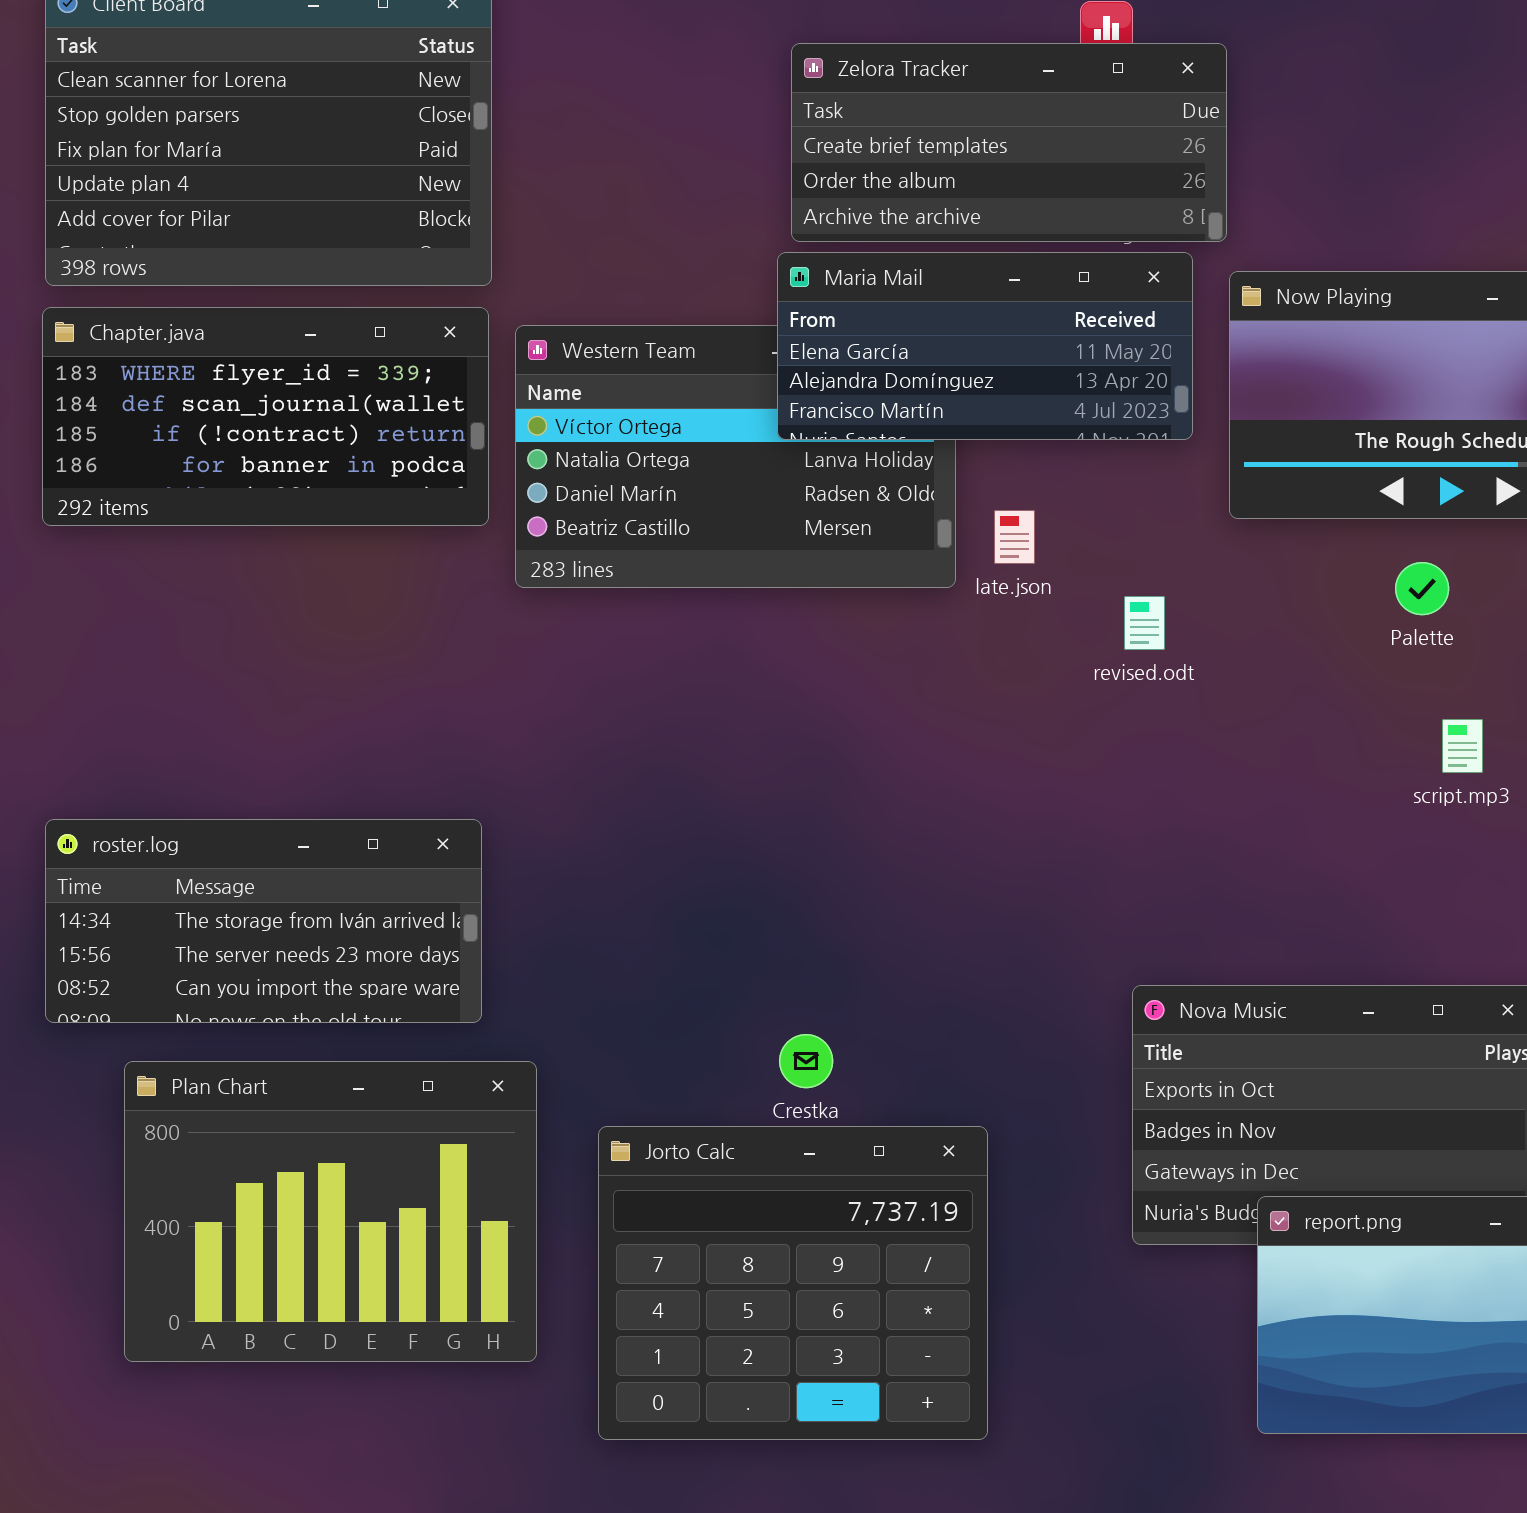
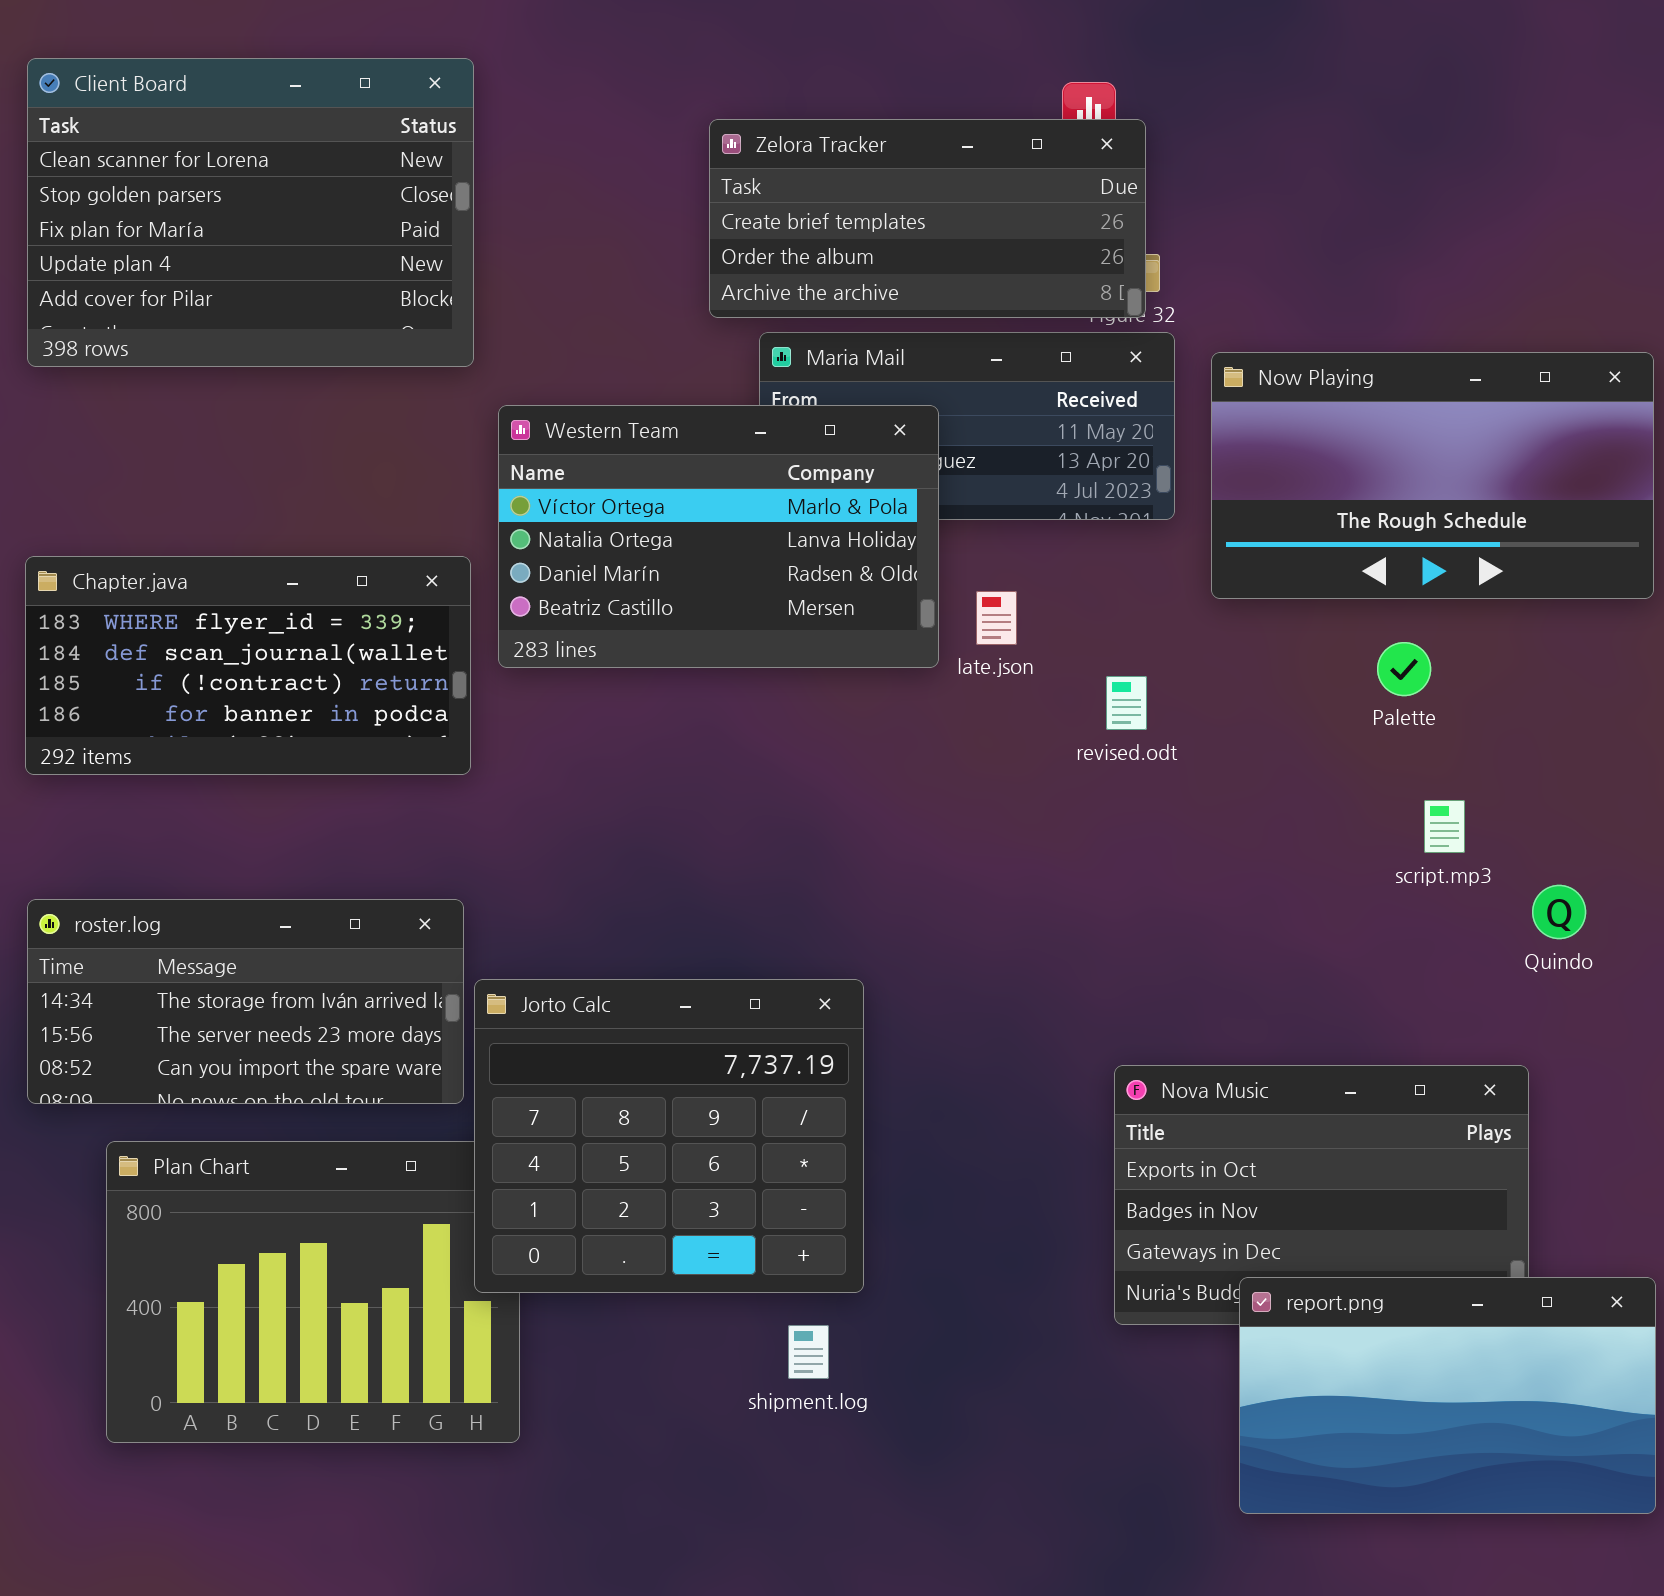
Zelora Tracker: [791,43,1227,242] -> [709,119,1146,318], moved
Chapter.java: [42,307,489,526] -> [25,556,471,775], moved
Western Team: [515,325,956,588] -> [498,405,939,668], raised
Jorto Calc: [598,1126,988,1440] -> [474,979,864,1293], moved

